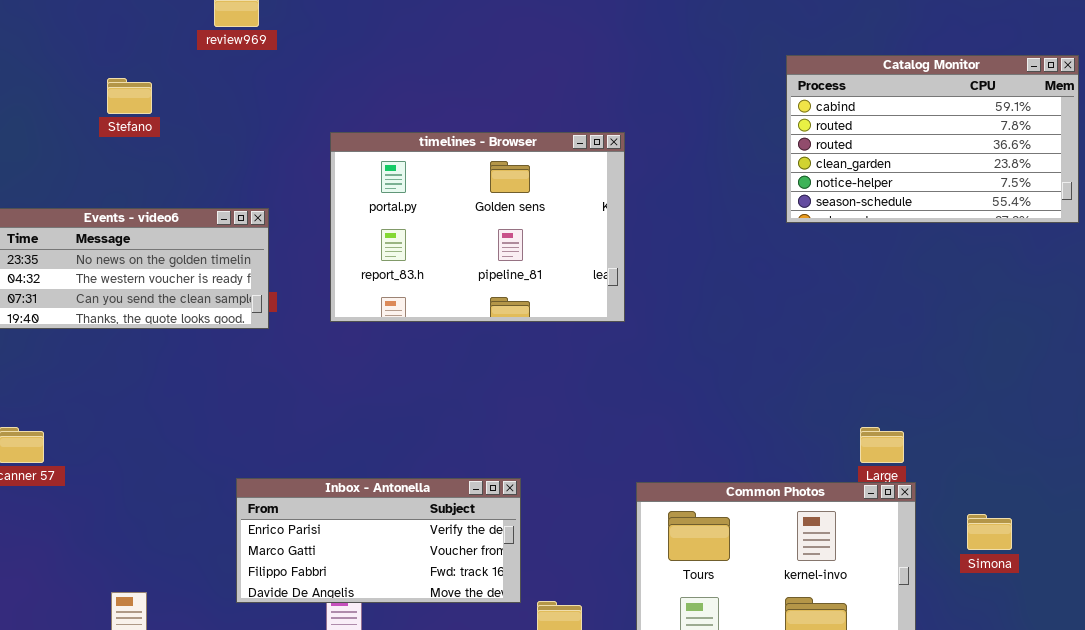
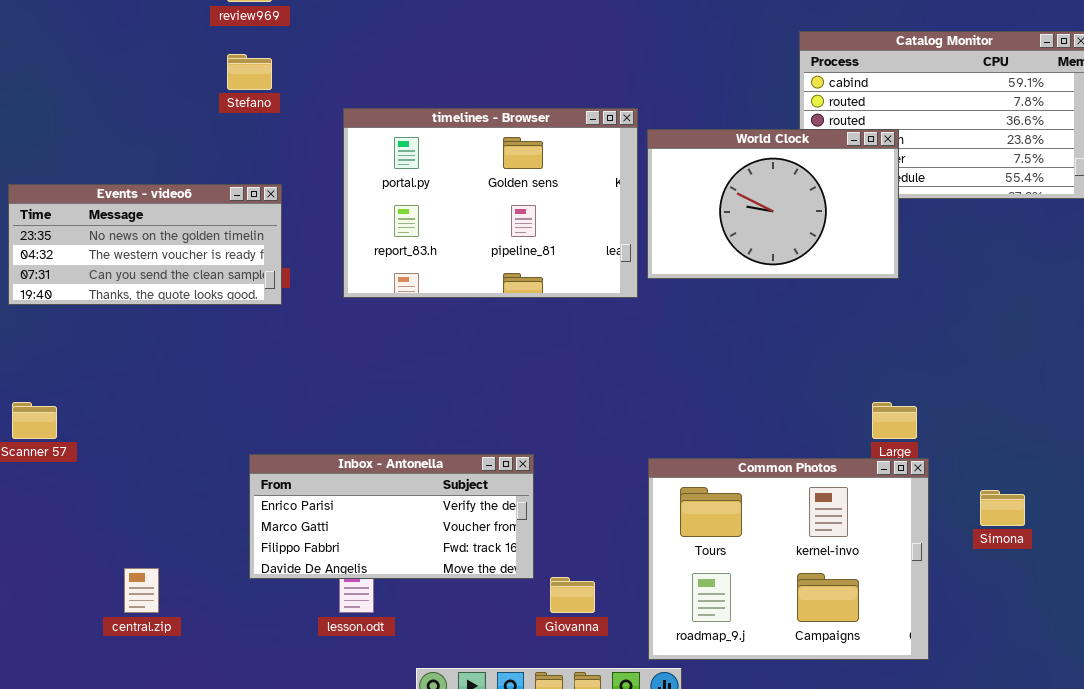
Stefano: [107,78,152,114] -> [227,54,272,90], moved
World Clock: none -> [647,129,899,279], opened

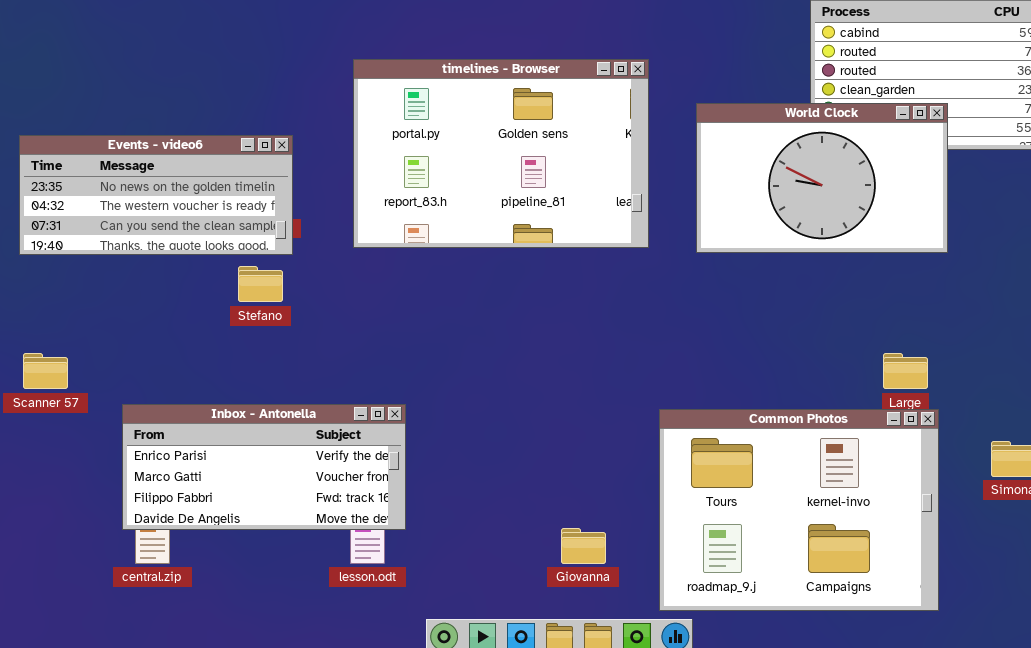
Stefano: [227,54,272,90] -> [238,266,283,302], moved
World Clock: [647,129,899,279] -> [696,103,948,253], moved
Inbox - Antonella: [249,454,534,579] -> [122,404,406,530], moved

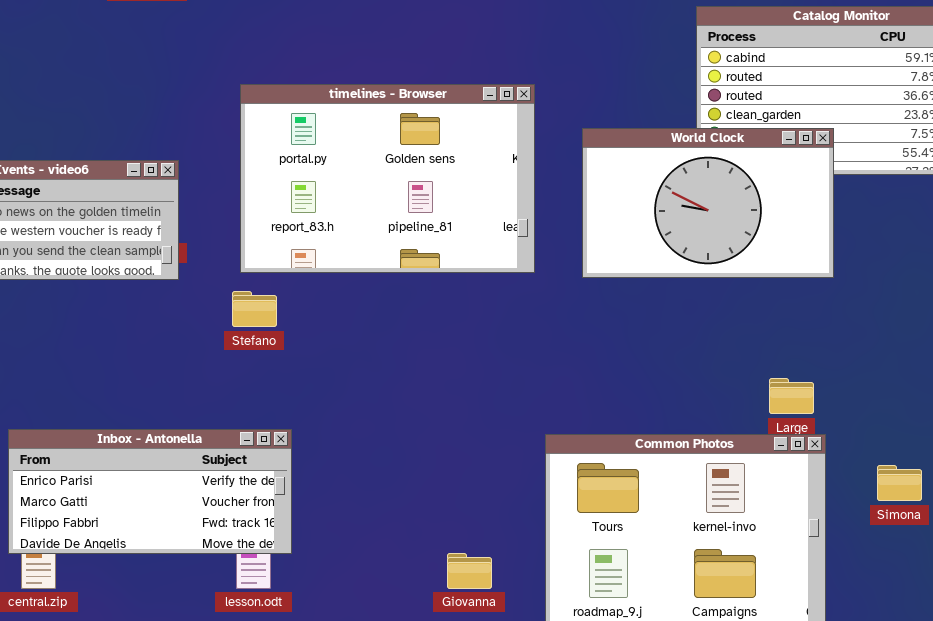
Stefano: [238,266,283,302] -> [232,291,277,327], moved

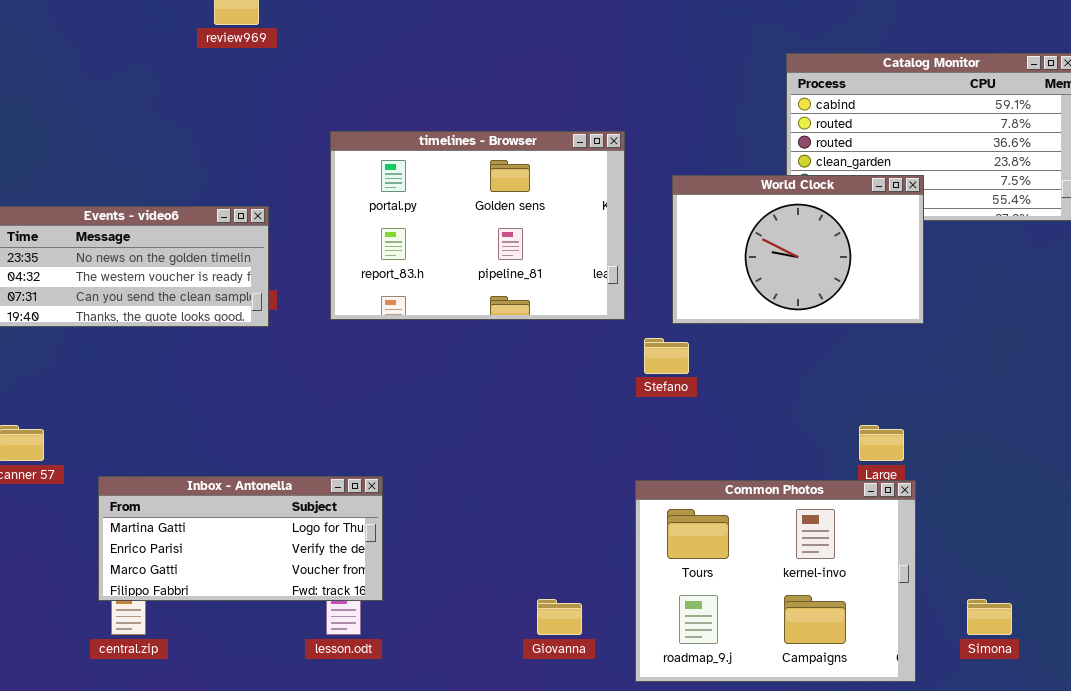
Stefano: [232,291,277,327] -> [644,338,689,374], moved
Inbox - Antonella: [8,429,292,554] -> [98,476,383,601], scrolled up 1 row
Simona: [877,465,922,501] -> [967,599,1012,635], moved

